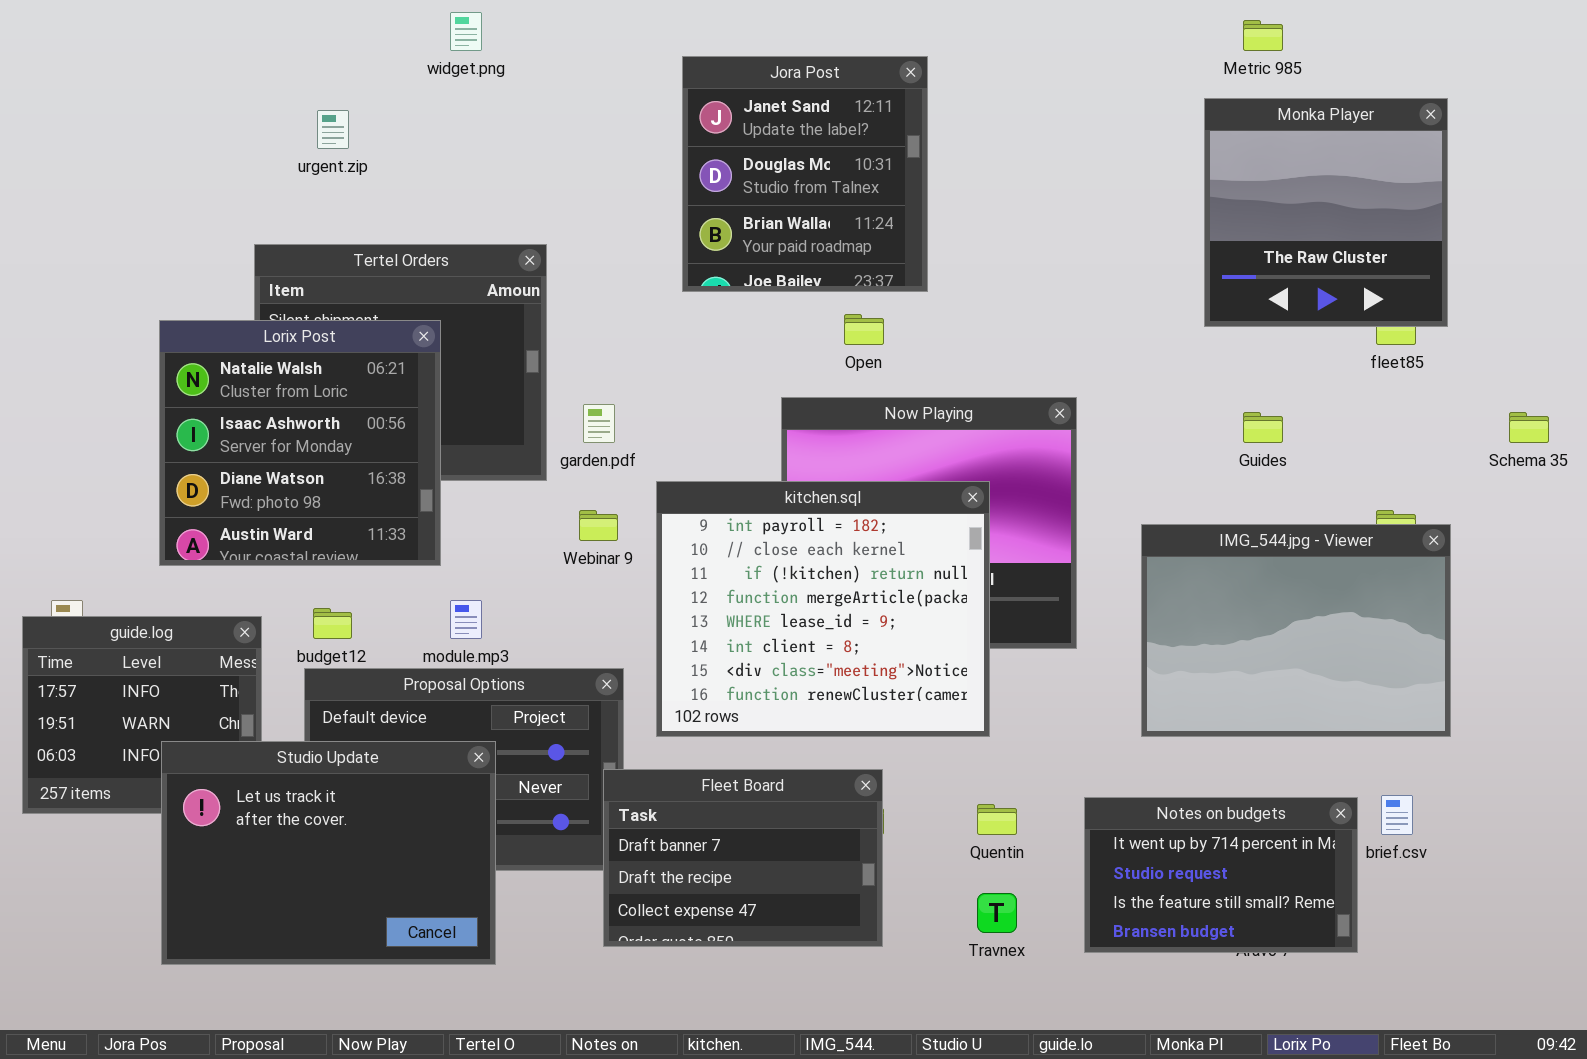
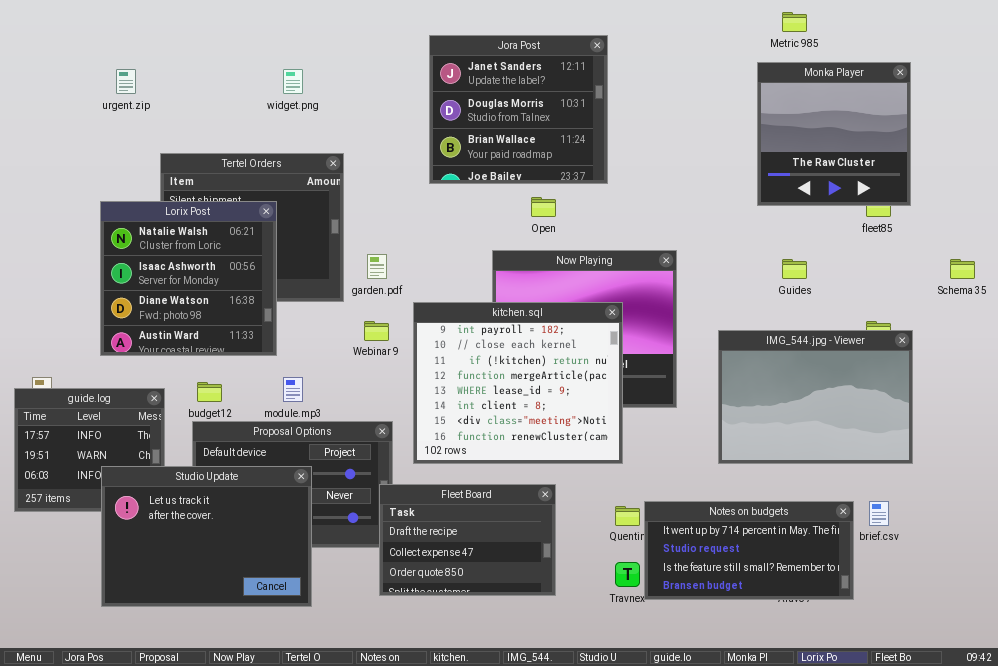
widget.png: [450,12,482,51] -> [283,69,303,94], moved
Jora Post: [682,56,928,292] -> [429,35,608,184], resized
urgent.zip: [317,110,349,149] -> [116,69,136,94], moved
Fleet Board: [603,769,883,947] -> [379,484,556,596], scrolled down 1 row
Notes on budgets: [1084,797,1358,953] -> [644,501,854,600], resized

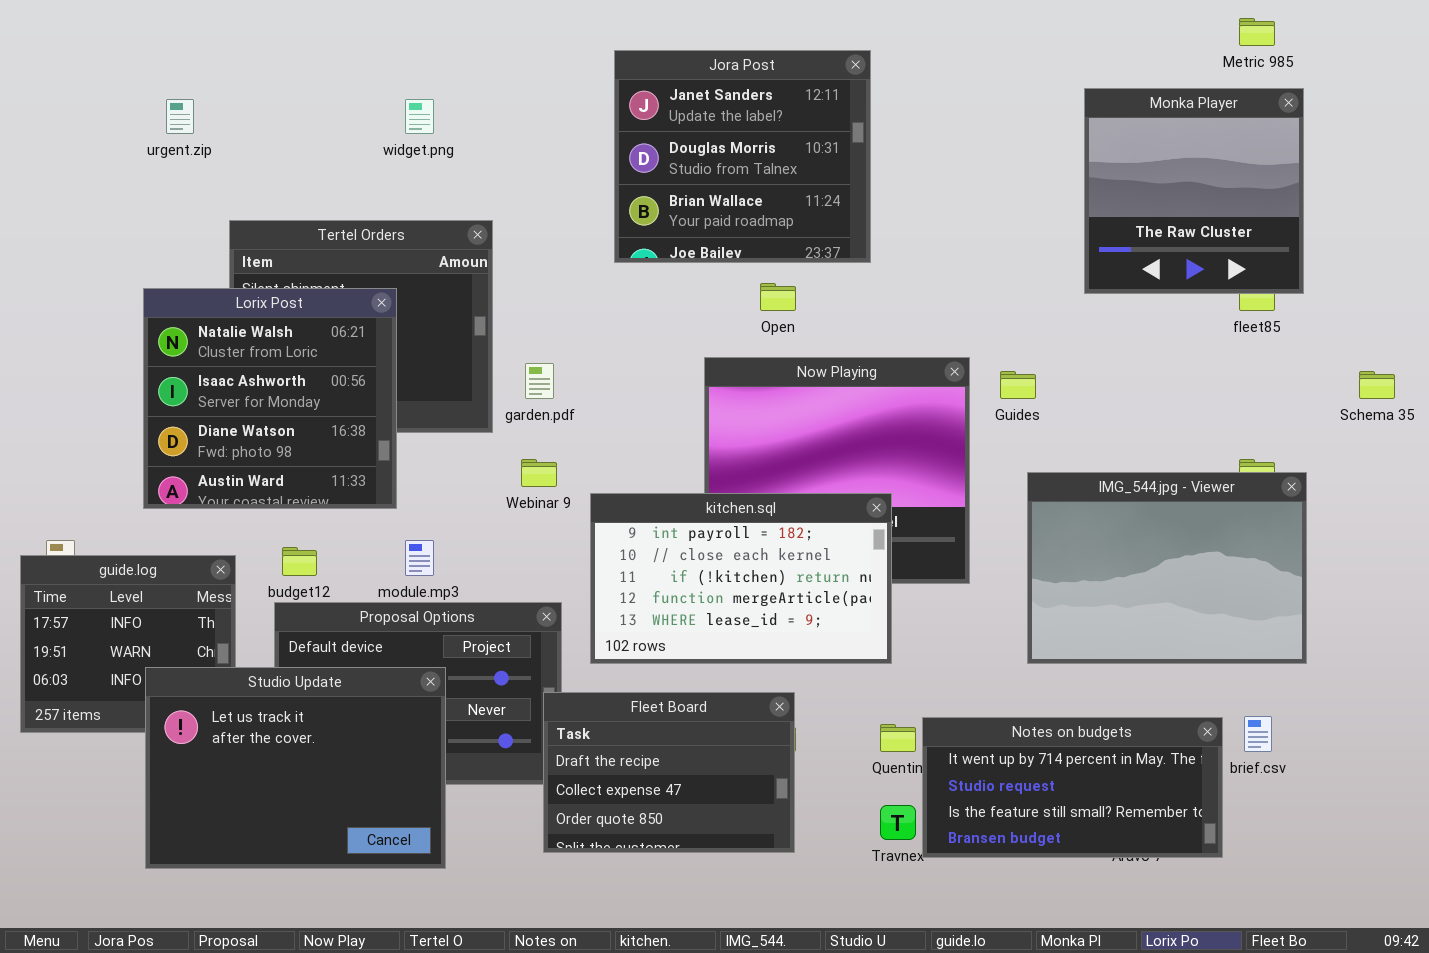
Metric 985: [782,12,807,32] -> [1239,18,1275,46], moved
Guides: [782,259,807,279] -> [1000,371,1036,399], moved
kitchen.sql: [413,302,623,464] -> [590,493,892,664], resized

